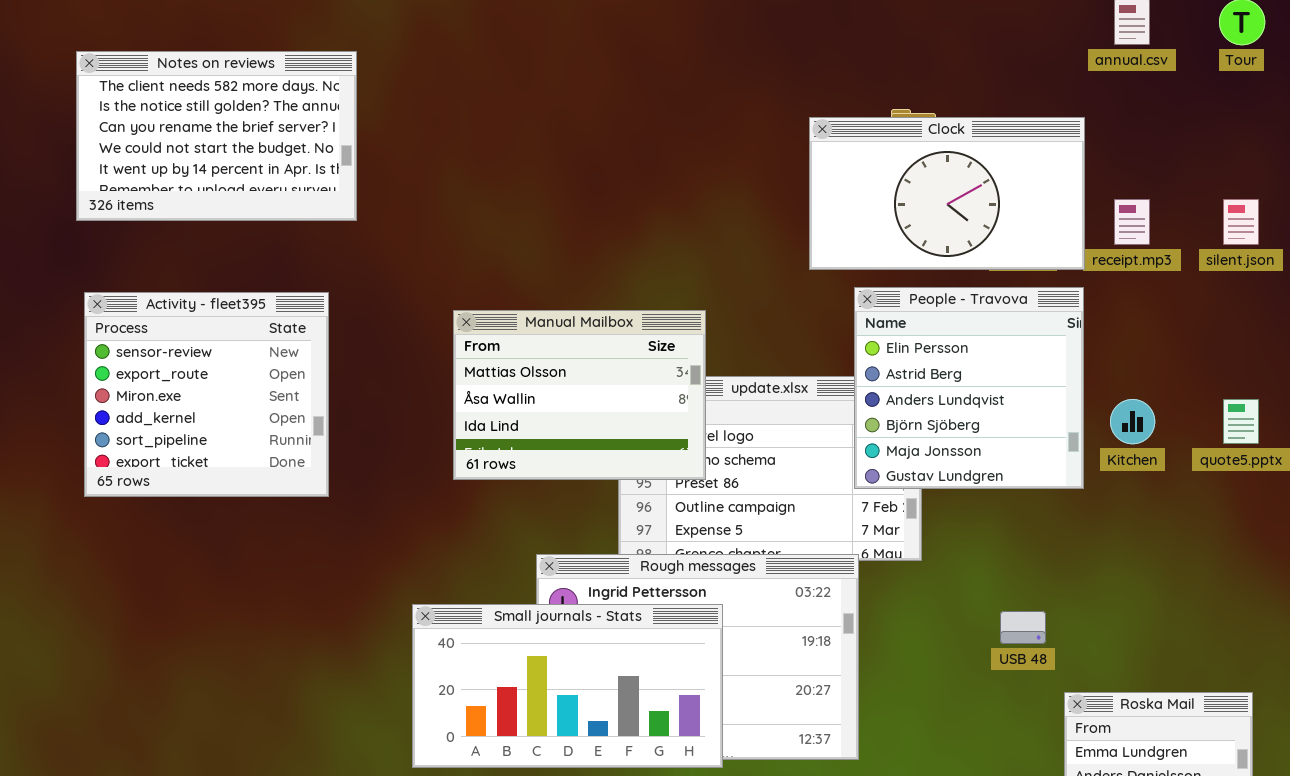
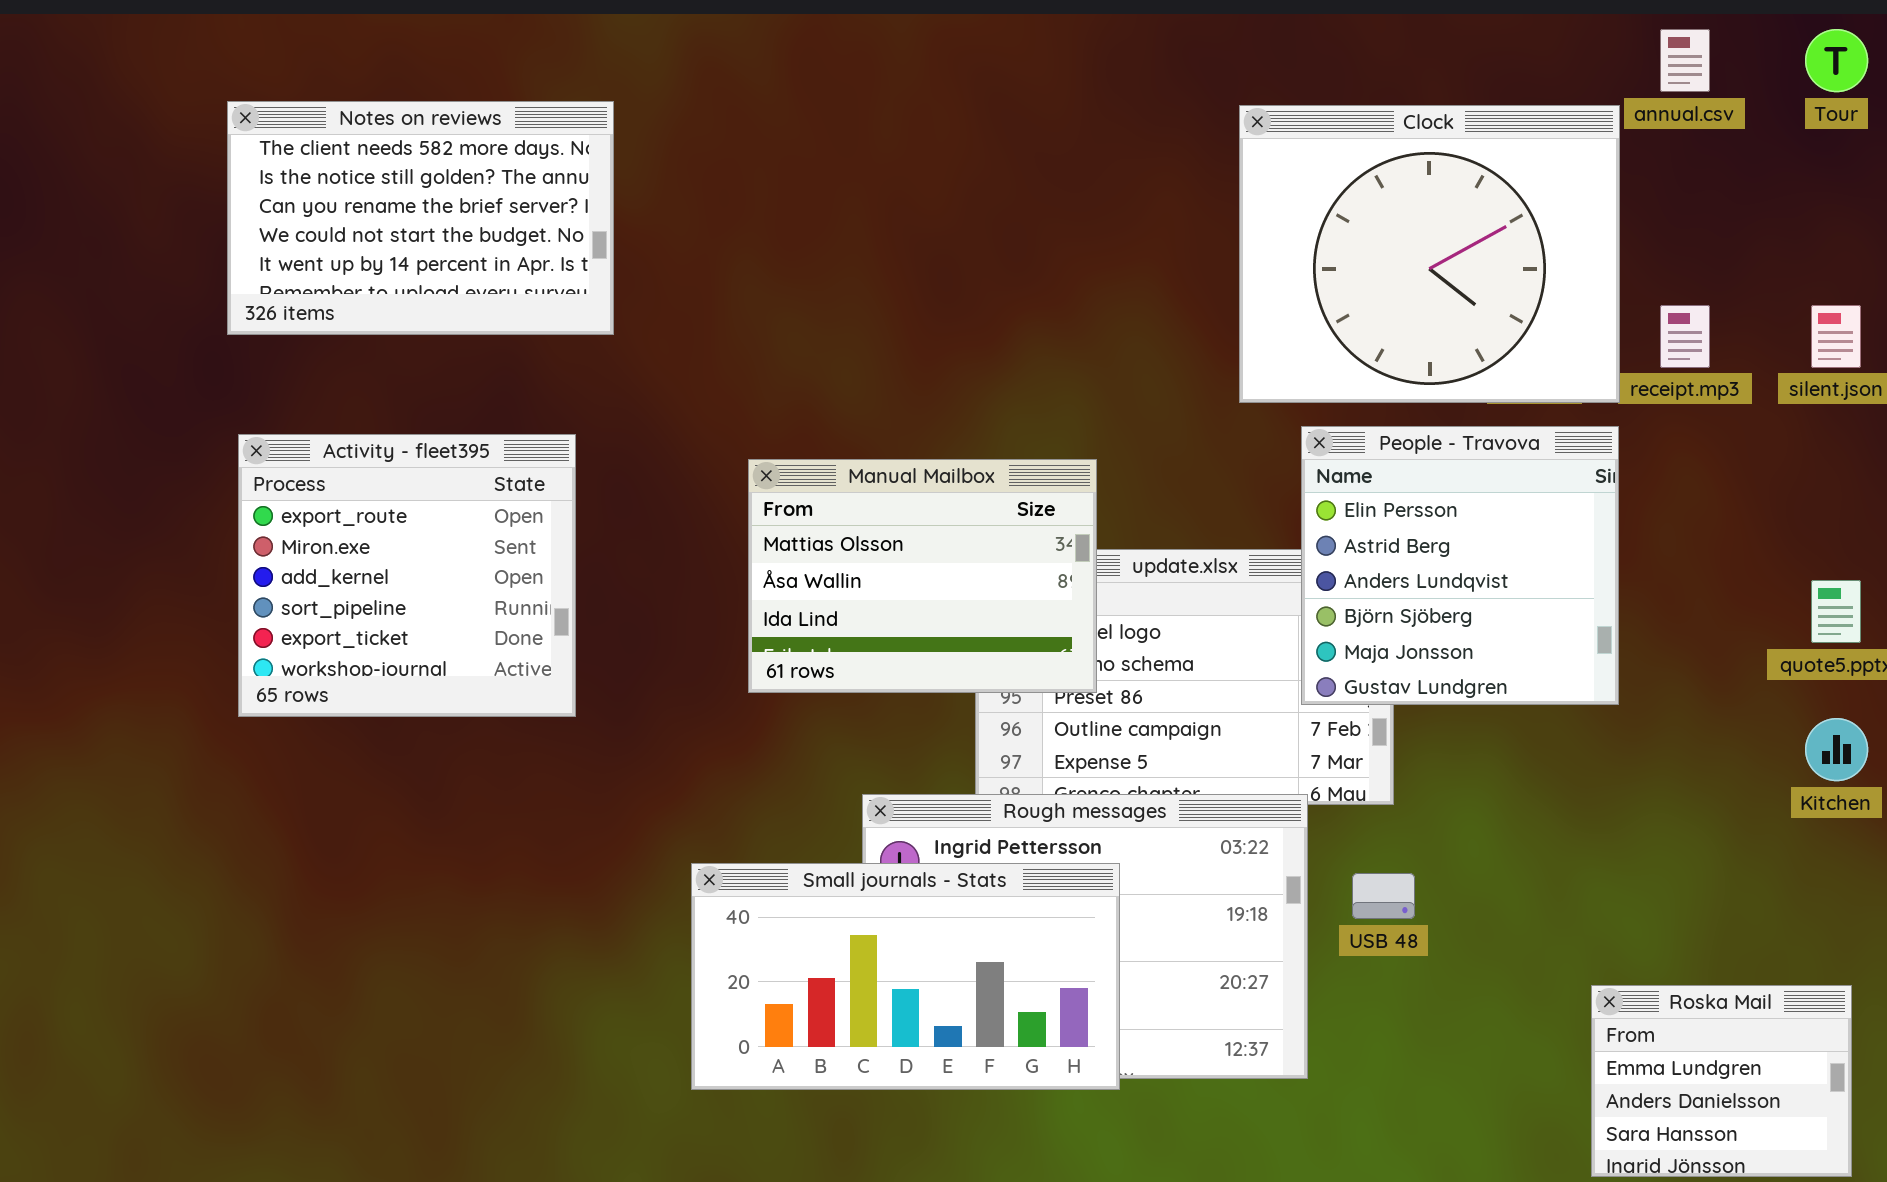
Clock: [809,117,1085,270] -> [1239,105,1620,403], resized
Activity - fleet395: [84,292,329,497] -> [238,434,576,717], scrolled down 1 row
Kitchen: [1110,399,1155,444] -> [1805,718,1868,781], moved
USB 48: [1000,611,1046,644] -> [1352,873,1415,919], moved

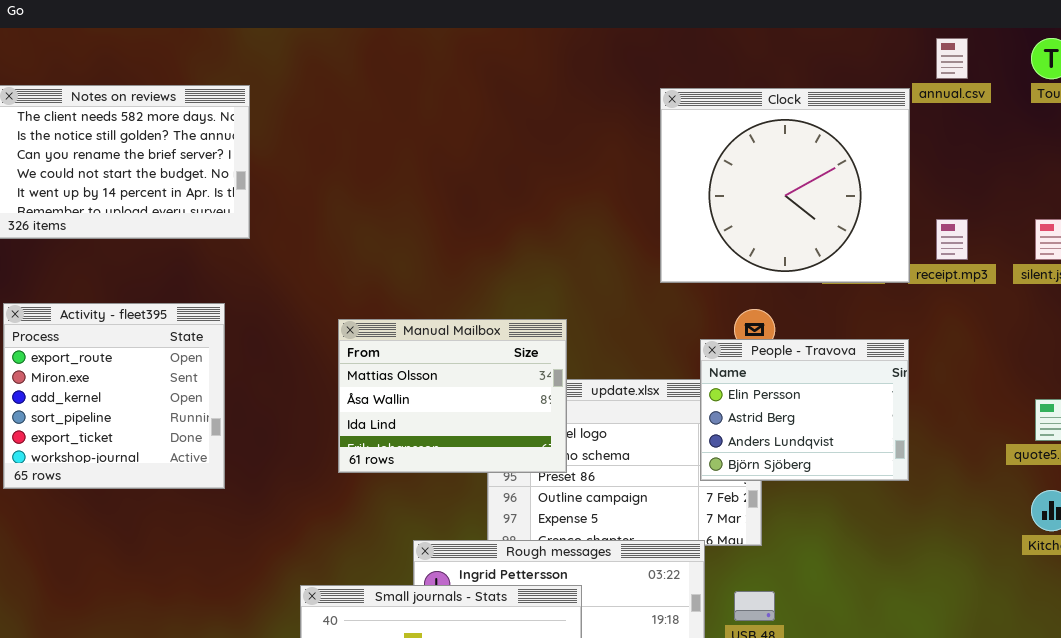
People - Travova: [1301,426,1619,705] -> [700,339,909,481], resized

